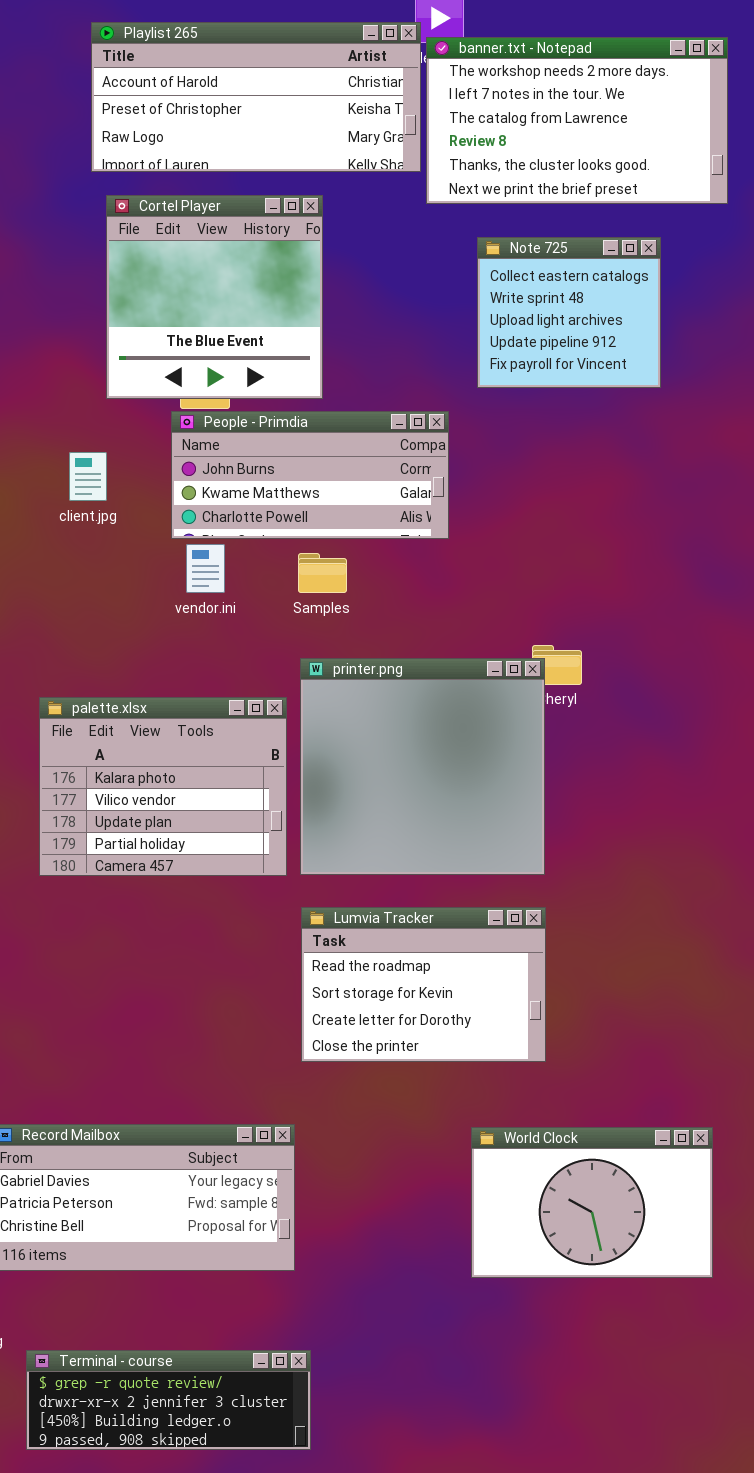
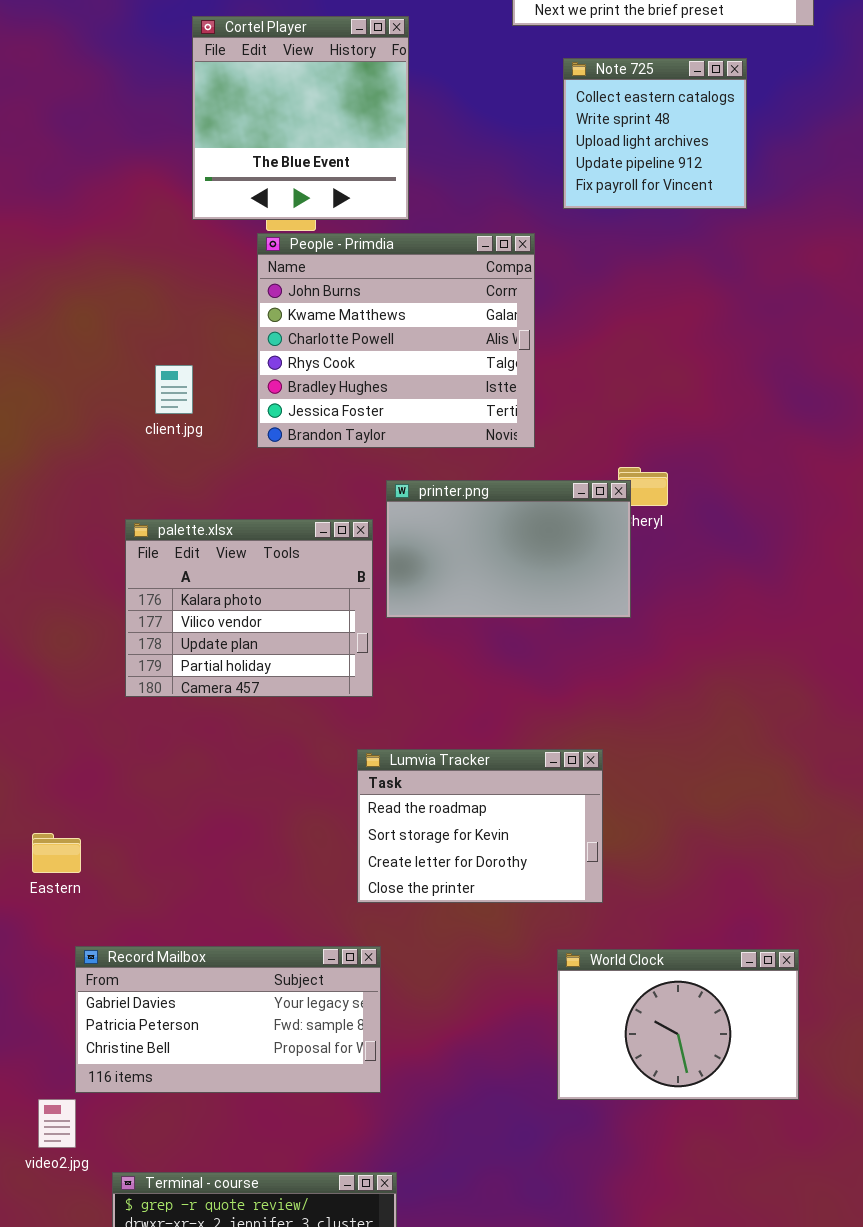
People - Primdia: [171,411,449,539] -> [257,233,535,448], resized
client.jpg: [69,452,107,501] -> [155,365,193,414], moved
printer.png: [300,658,545,875] -> [386,480,631,618], resized
Lumvia Tracker: [301,907,546,1062] -> [357,749,603,903], moved

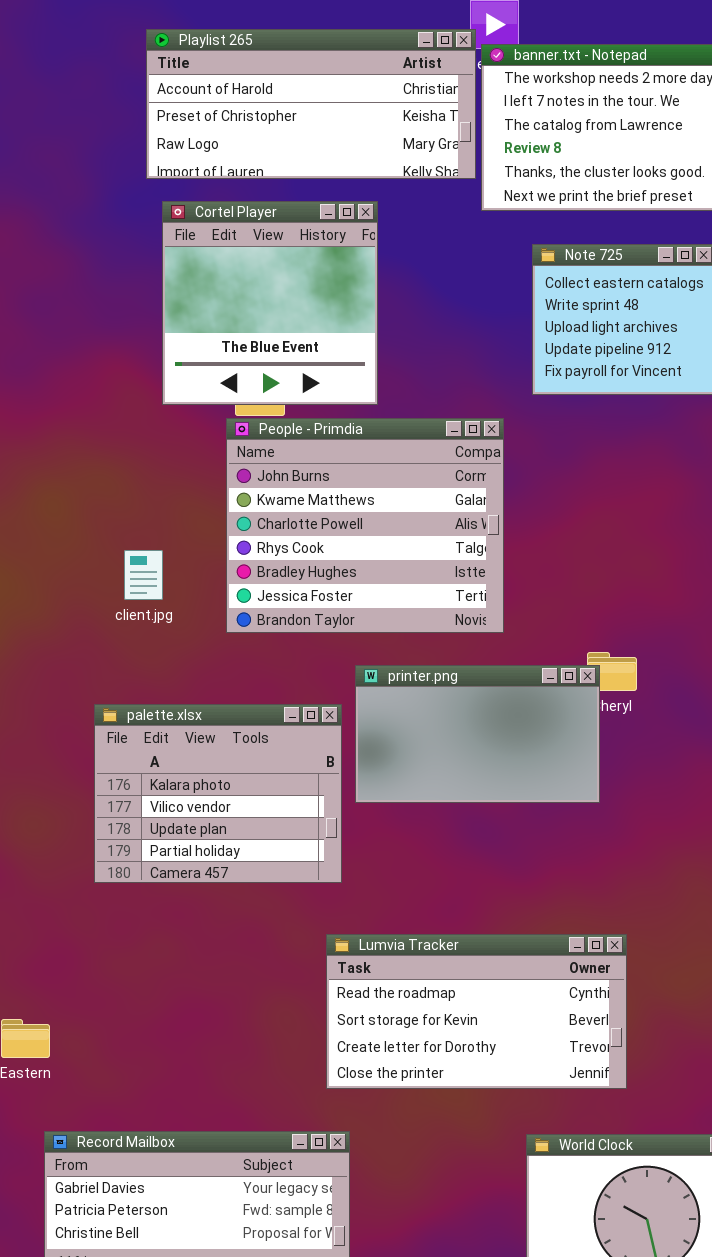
Lumvia Tracker: [357,749,603,903] -> [326,934,627,1089], resized

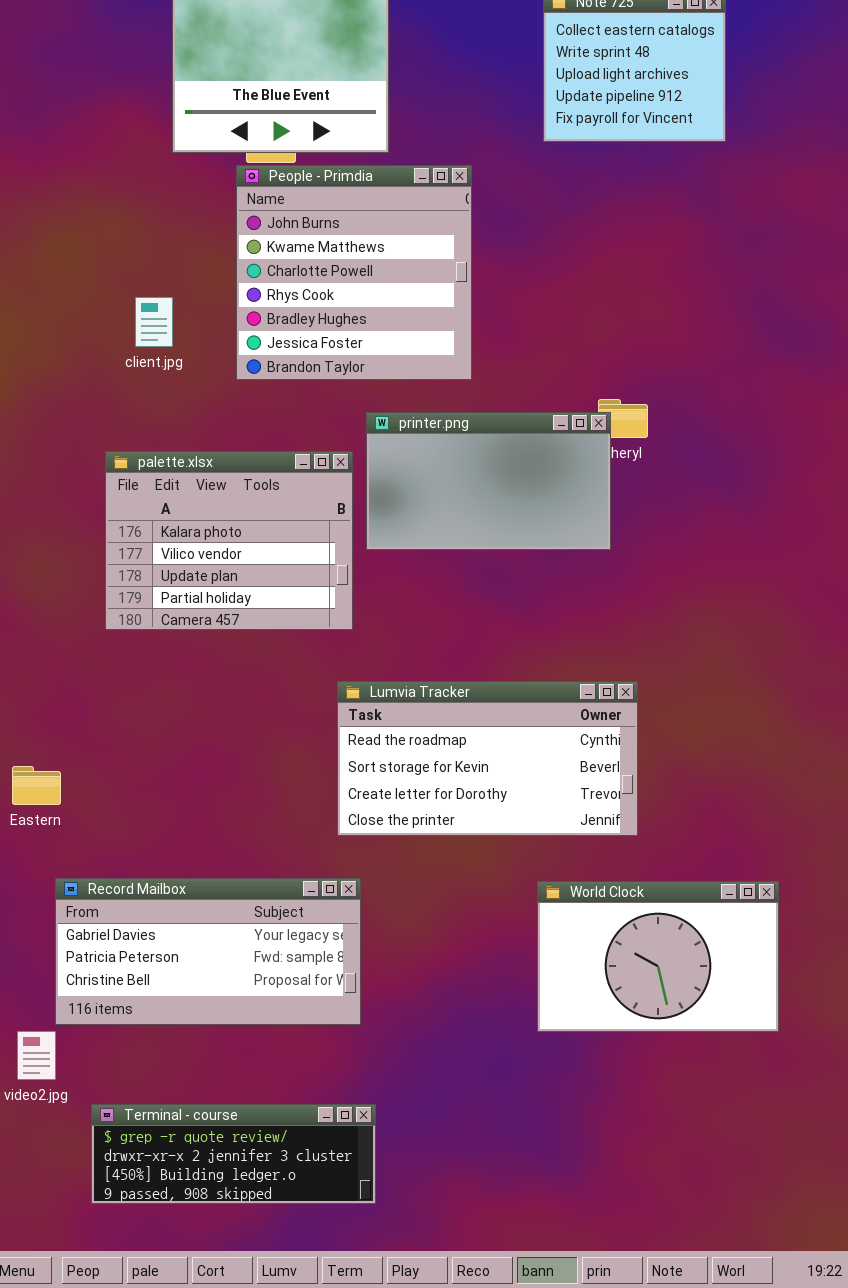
People - Primdia: [226,418,504,633] -> [236,165,472,380], resized

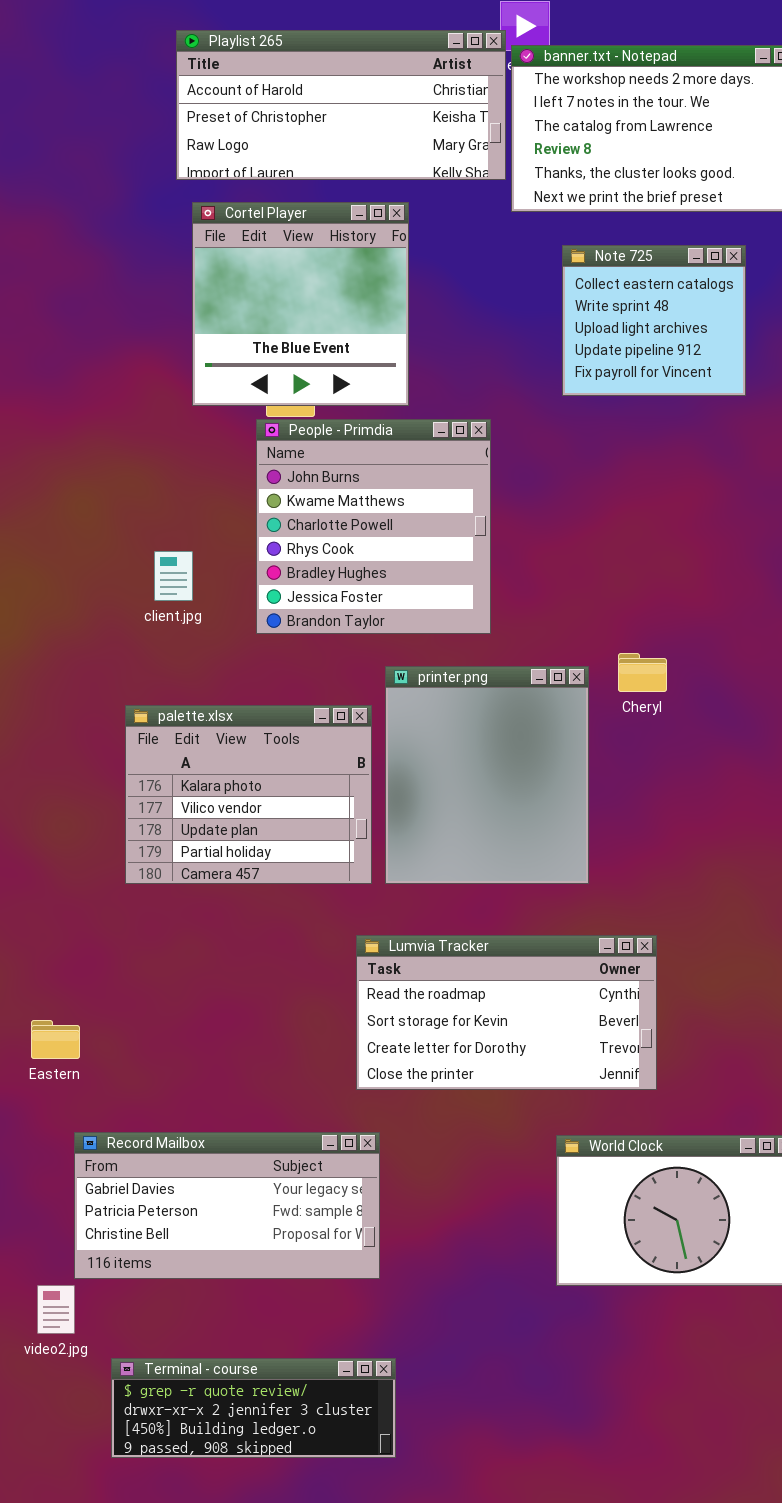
printer.png: [366,412,611,550] -> [385,666,589,884], resized

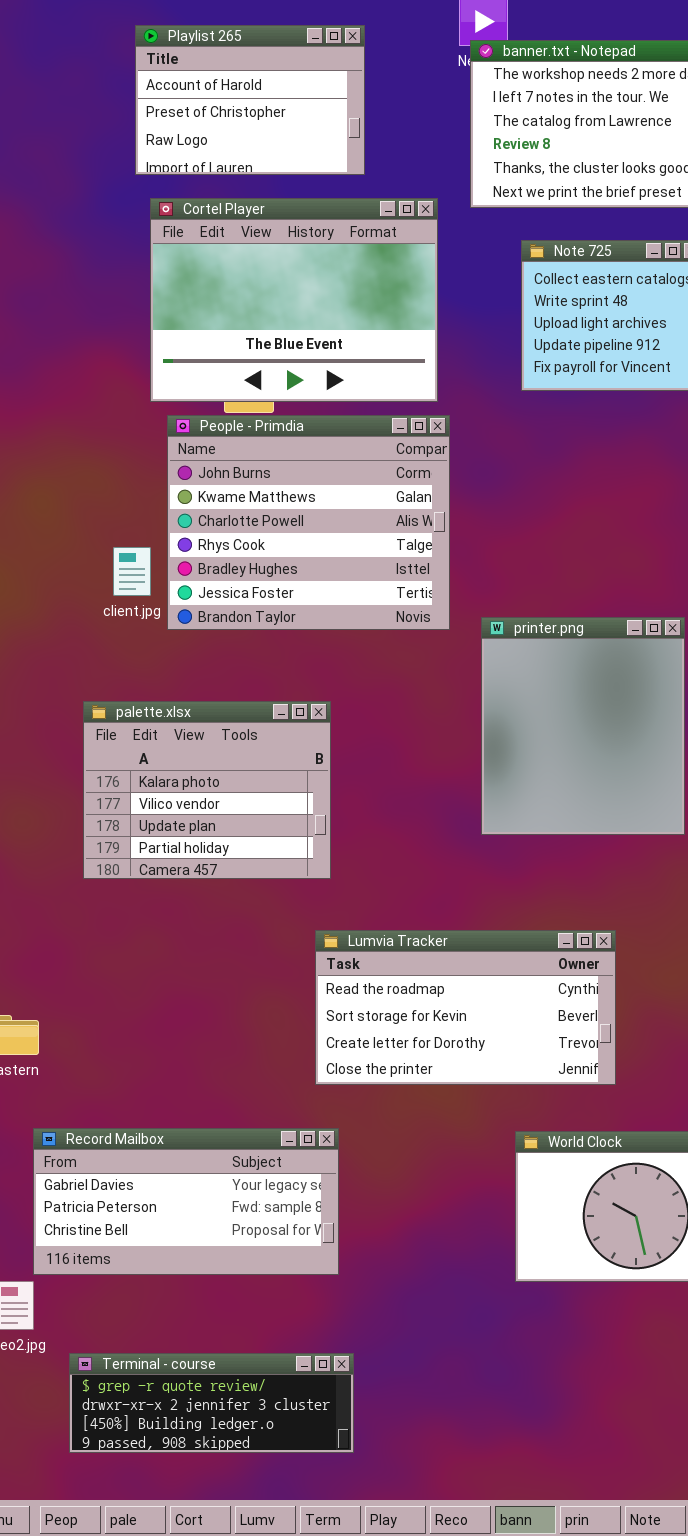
Playlist 265: [176,30,506,180] -> [135,25,365,175], resized
Cortel Player: [192,202,409,406] -> [150,198,438,402], resized
People - Primdia: [256,419,491,634] -> [167,415,450,630], resized
printer.png: [385,666,589,884] -> [481,617,685,835], moved

